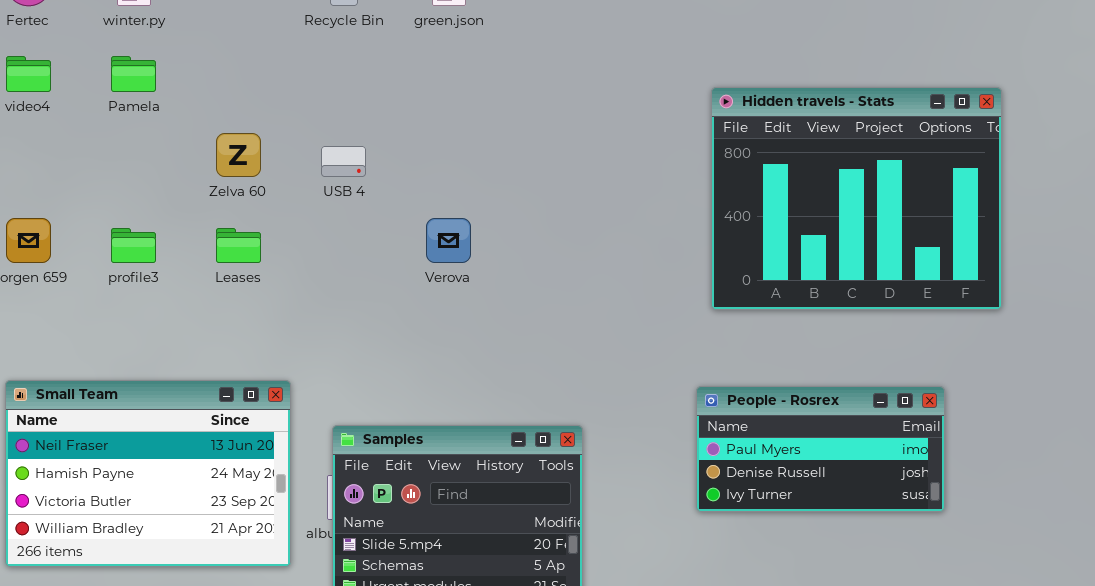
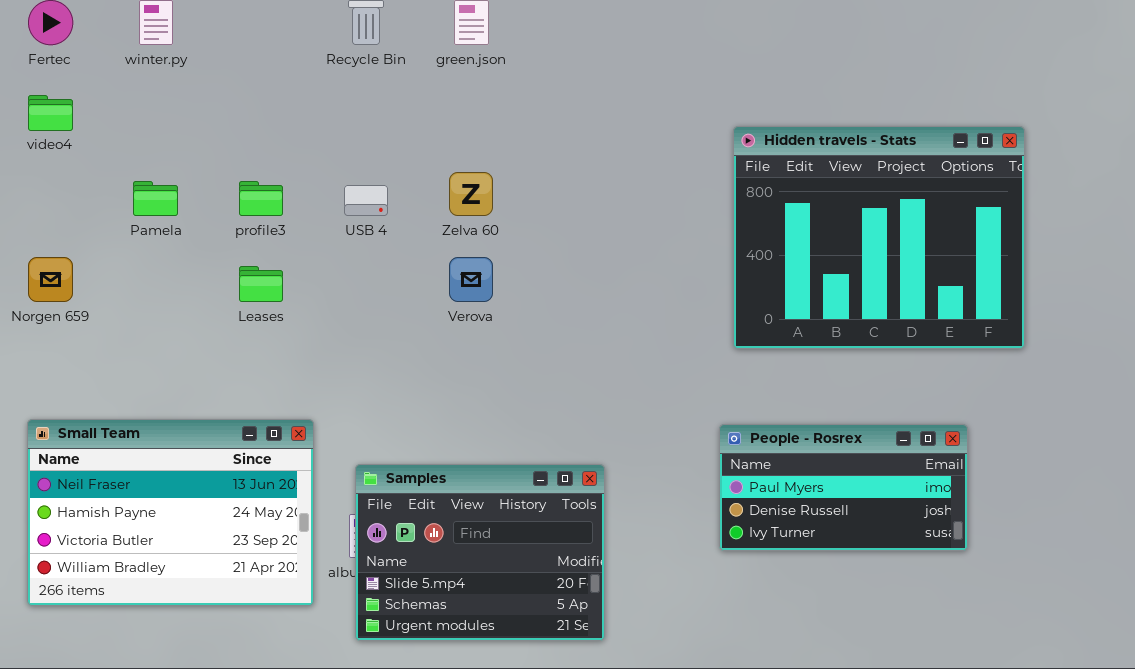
Pamela: [111,56,156,92] -> [133,181,178,216], moved
Zelva 60: [216,133,261,177] -> [449,172,493,216], moved
profile3: [111,228,156,263] -> [239,181,283,216], moved

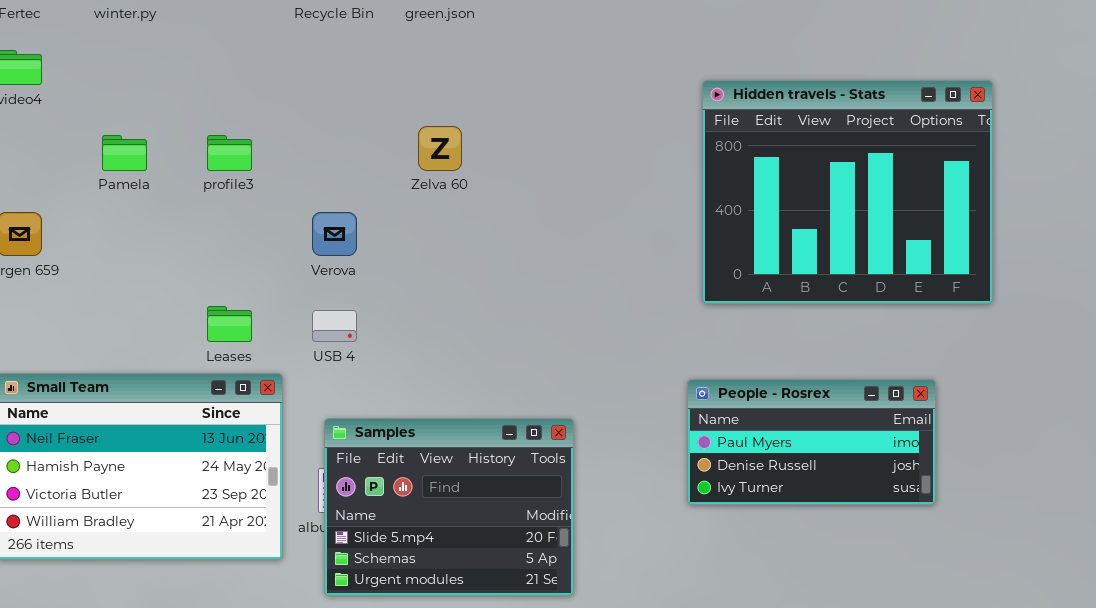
USB 4: [344,185,388,216] -> [312,310,357,342], moved
Verova: [449,257,493,302] -> [312,212,357,256], moved
Leases: [239,266,283,302] -> [207,306,252,342], moved

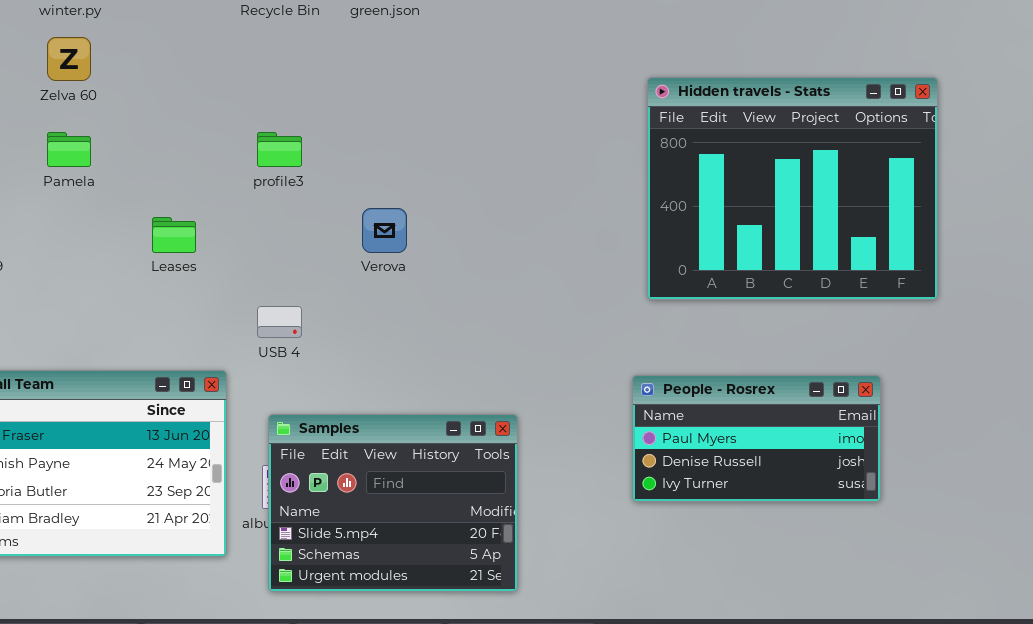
Zelva 60: [418,126,462,171] -> [47,37,91,81], moved
profile3: [207,135,252,171] -> [257,132,302,167], moved
Verova: [312,212,357,256] -> [362,208,407,253], moved
Leases: [207,306,252,342] -> [152,217,196,253], moved

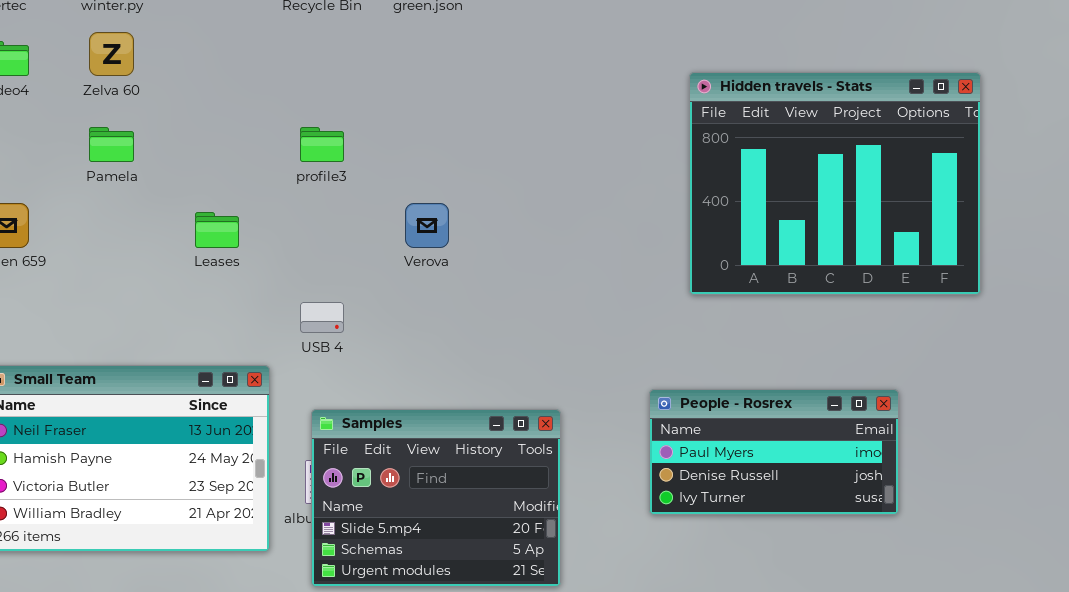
People - Rosrex: [632,375,881,502] -> [649,389,899,515], moved

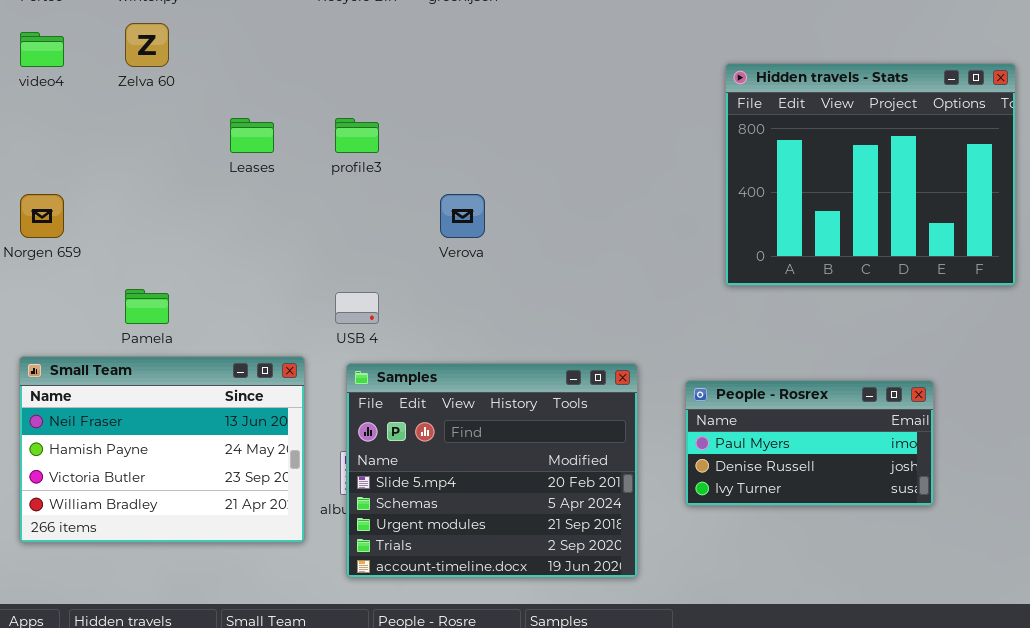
Pamela: [89,127,134,162] -> [125,289,169,324], moved
Leases: [195,212,239,248] -> [230,118,274,153], moved
Samples: [311,409,561,587] -> [346,363,638,578], resized

